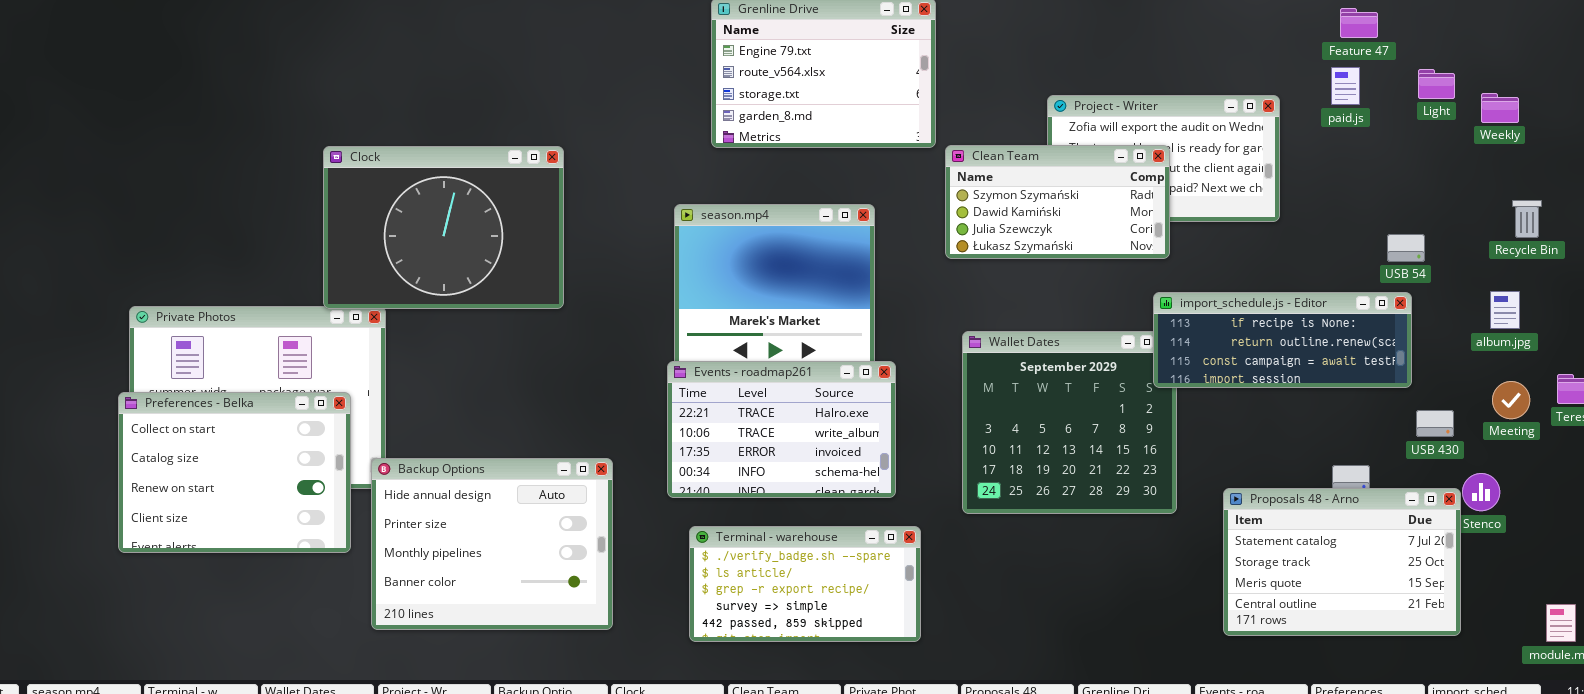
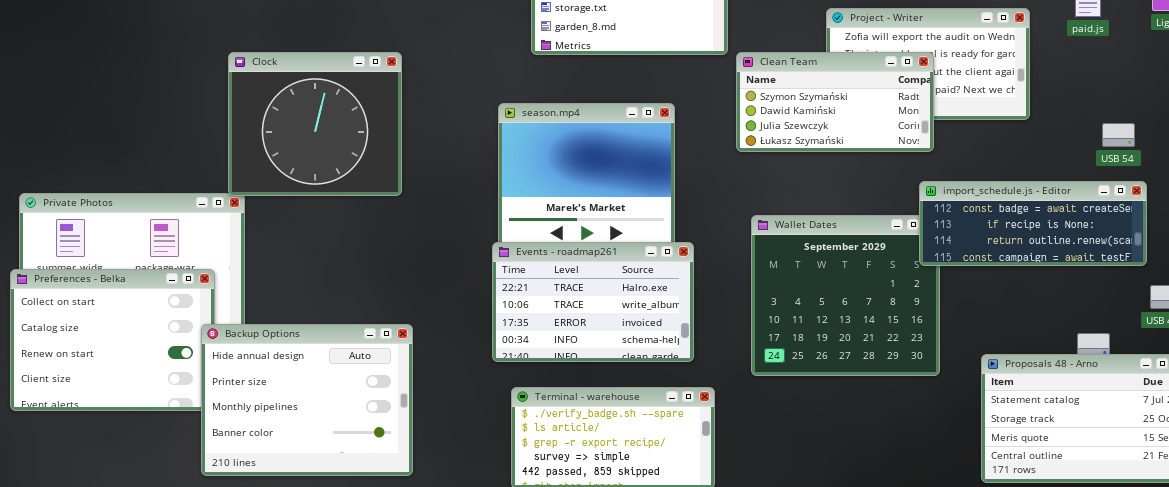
Clock: [323,146,564,309] -> [228,52,402,196], resized
USB 54: [1387,234,1425,262] -> [1102,123,1135,147], moved
import_schedule.js - Editor: [1153,292,1412,388] -> [919,181,1147,266], scrolled up 1 row
Backup Options: [371,458,613,630] -> [201,324,413,476], moved

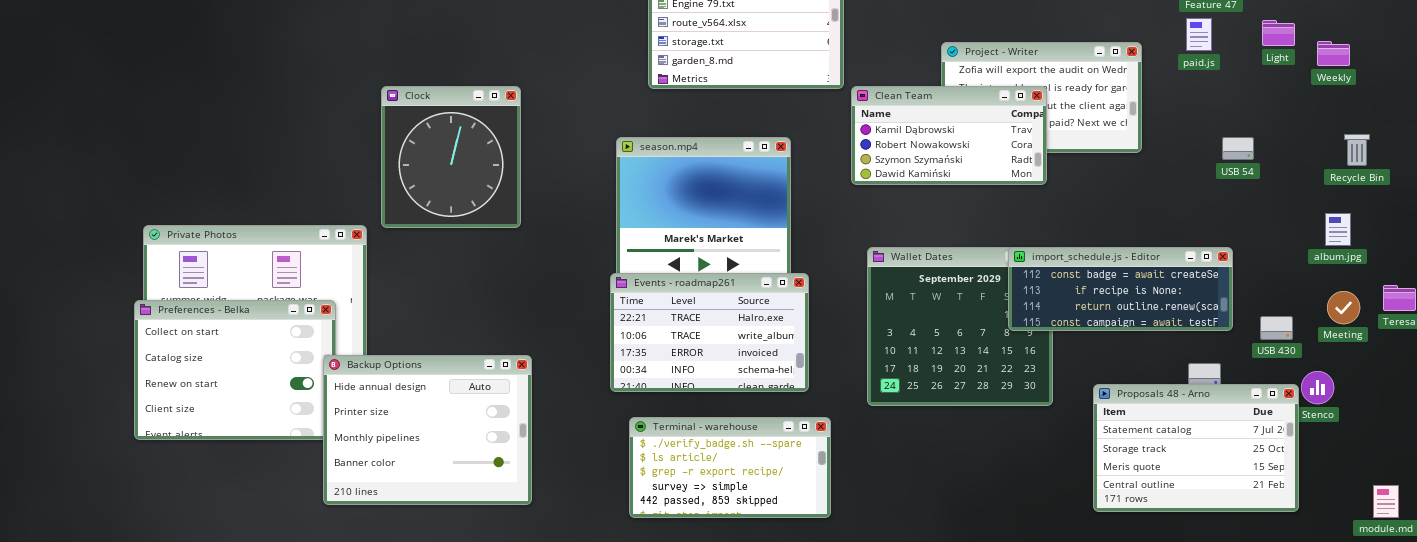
Clean Team: [736,52,934,152] -> [851,86,1047,185], scrolled up 2 rows
Clock: [228,52,402,196] -> [381,86,521,228], resized
USB 54: [1102,123,1135,147] -> [1222,137,1254,160], moved
import_schedule.js - Editor: [919,181,1147,266] -> [1008,247,1233,331], moved

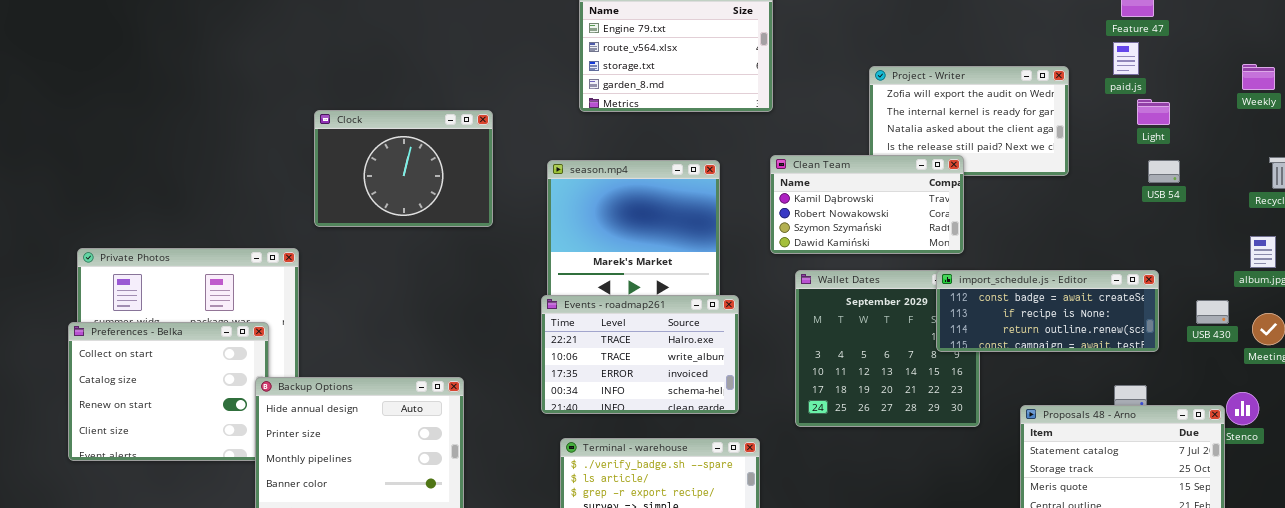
Light: [1262,20,1295,46] -> [1137,99,1170,125], moved
Clean Team: [851,86,1047,185] -> [770,155,964,254], moved
Clock: [381,86,521,228] -> [314,110,493,227], resized
USB 430: [1260,316,1293,340] -> [1196,300,1229,324], moved

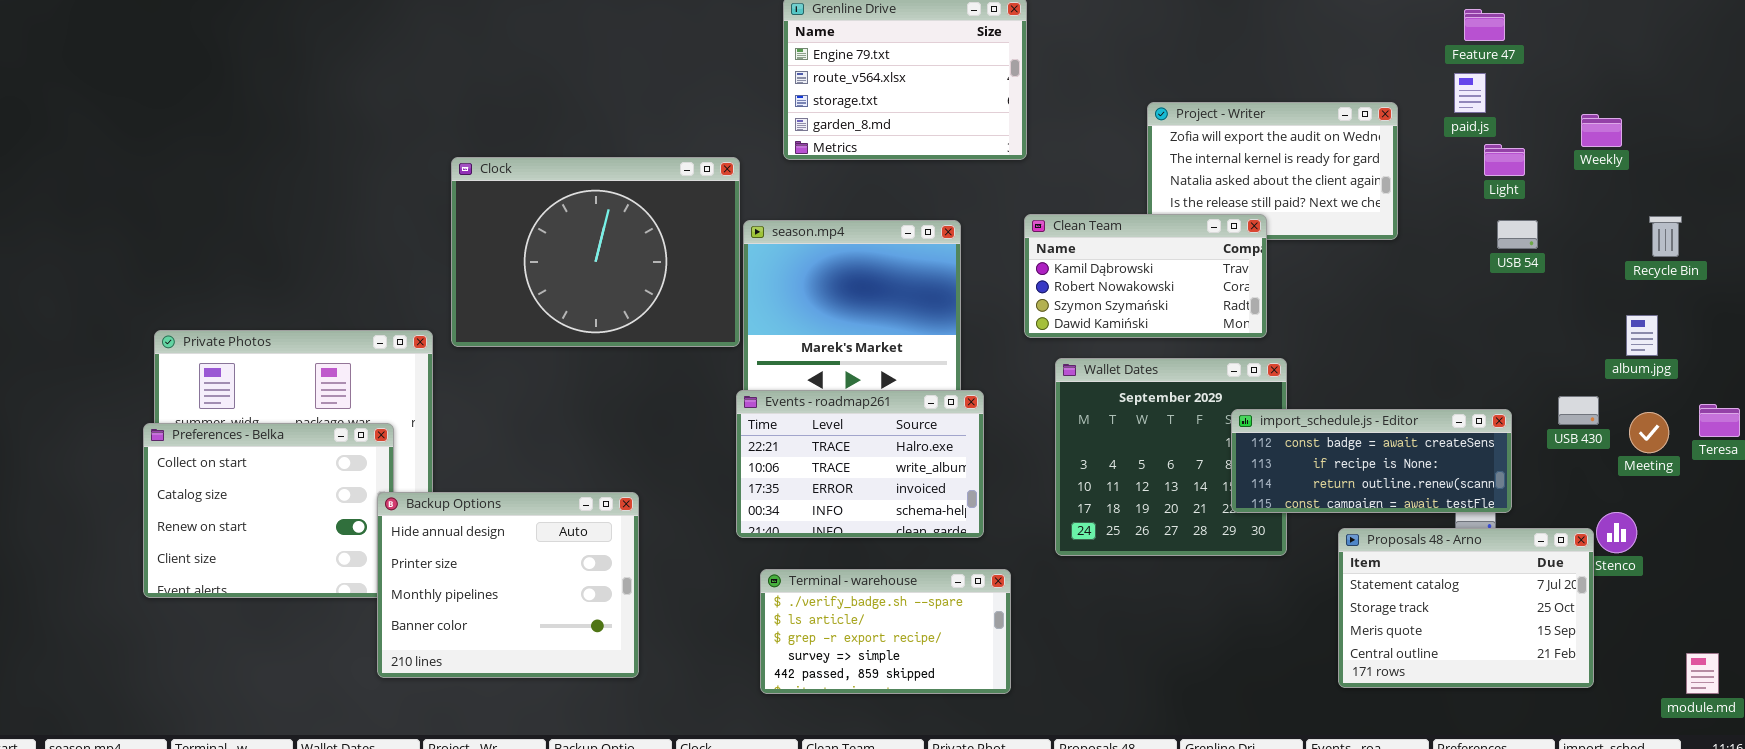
Weekly: [1242,64,1275,90] -> [1581,114,1622,147], moved
Clock: [314,110,493,227] -> [451,157,740,347], resized
import_schedule.js - Editor: [936,270,1159,352] -> [1231,409,1512,513], moved

